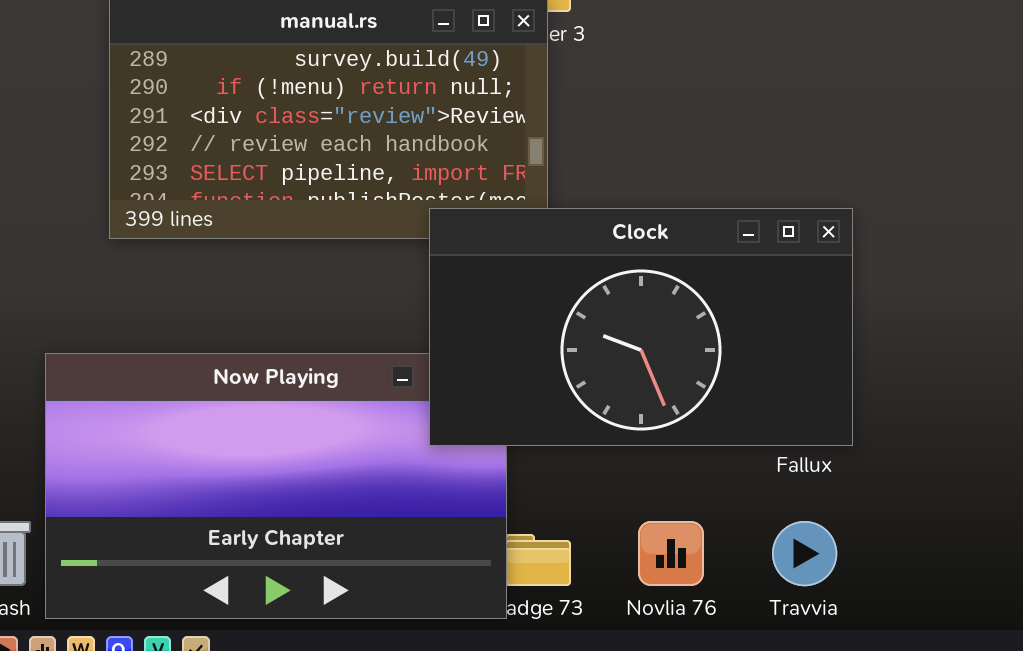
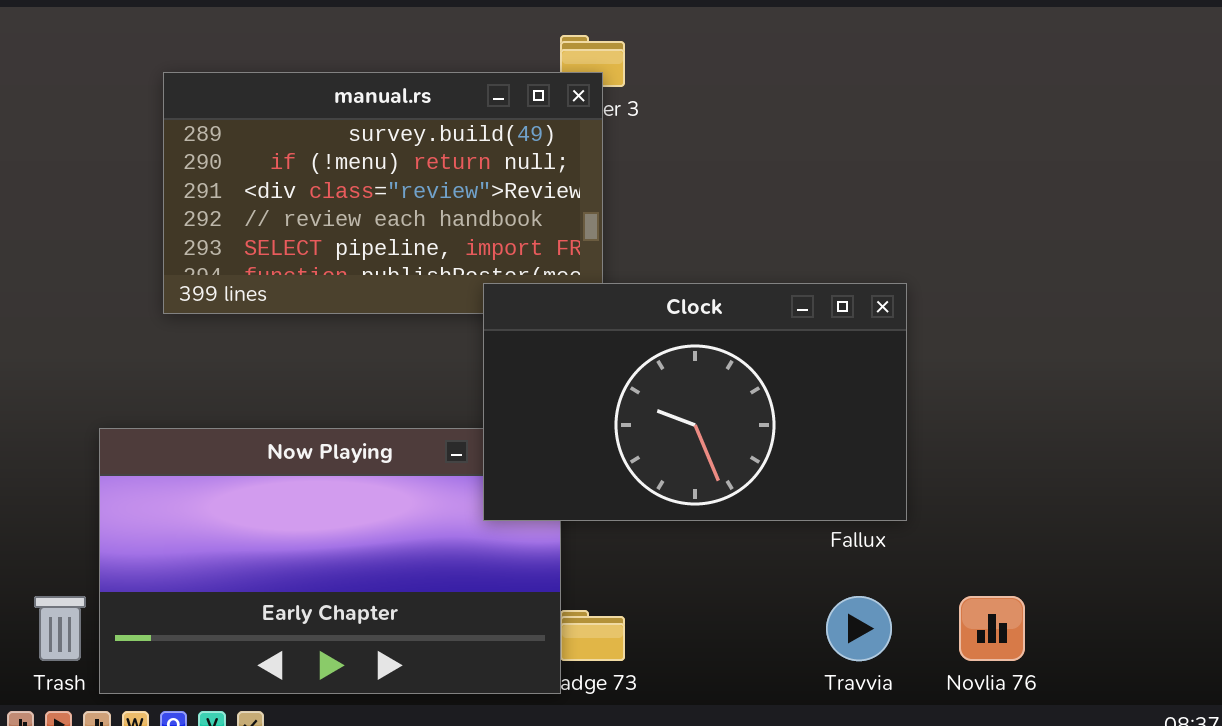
Novlia 76: [638,521,704,586] -> [959,596,1025,661], moved

